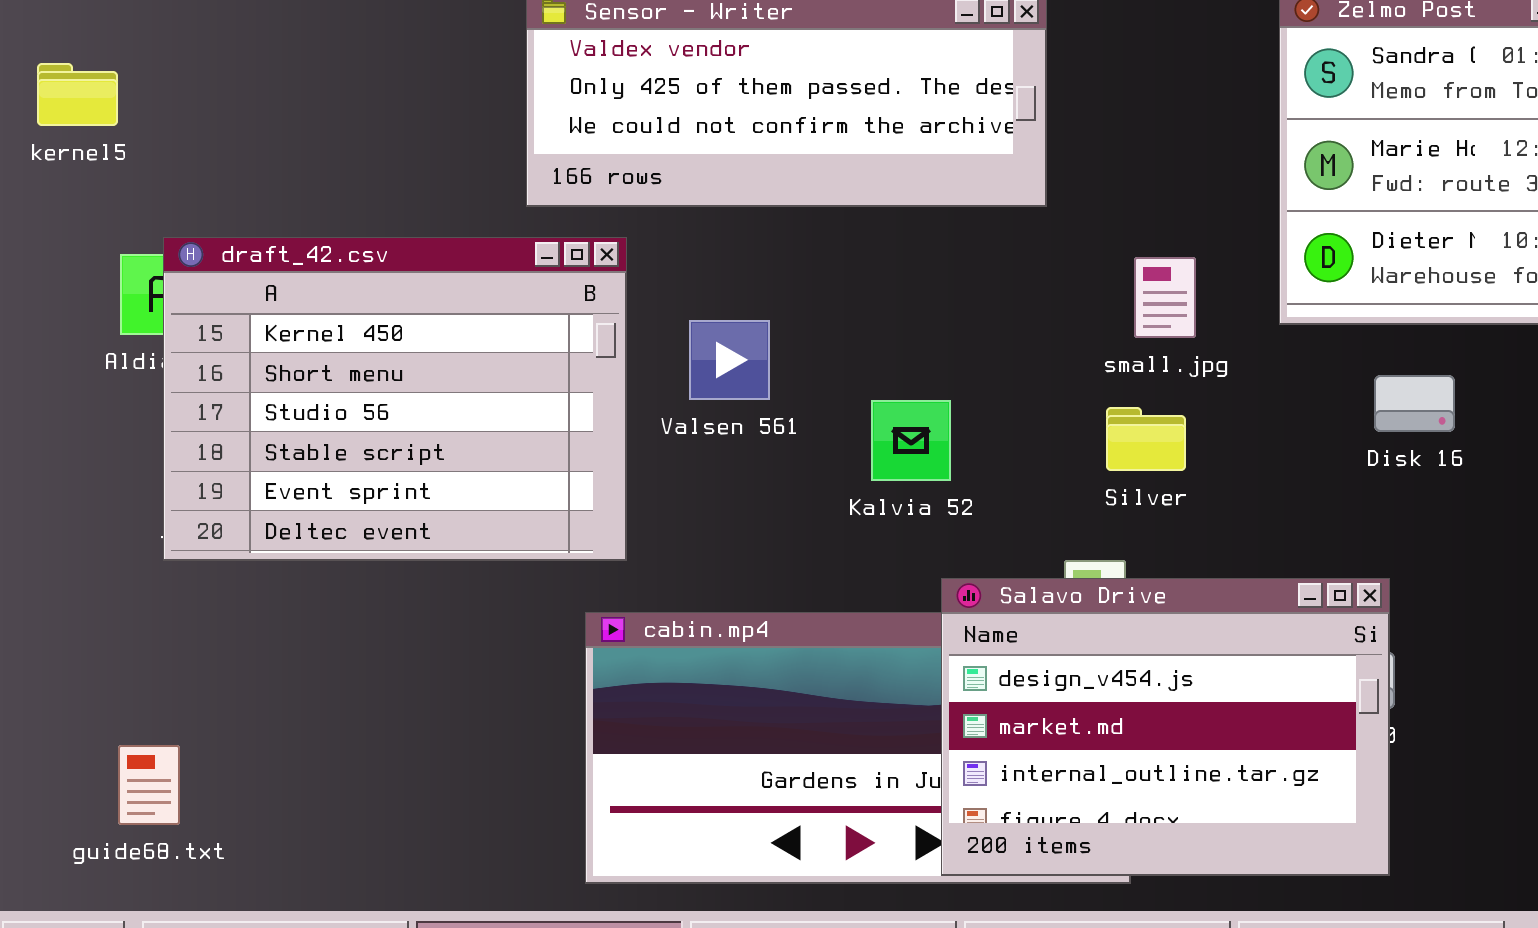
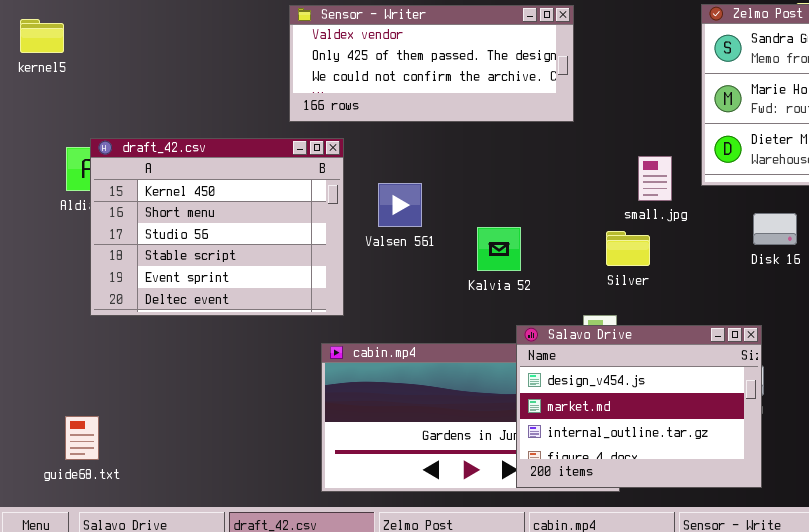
kernel5: [37,63,118,126] -> [20,19,64,53], moved
small.jpg: [1134,257,1196,338] -> [638,156,672,201], moved

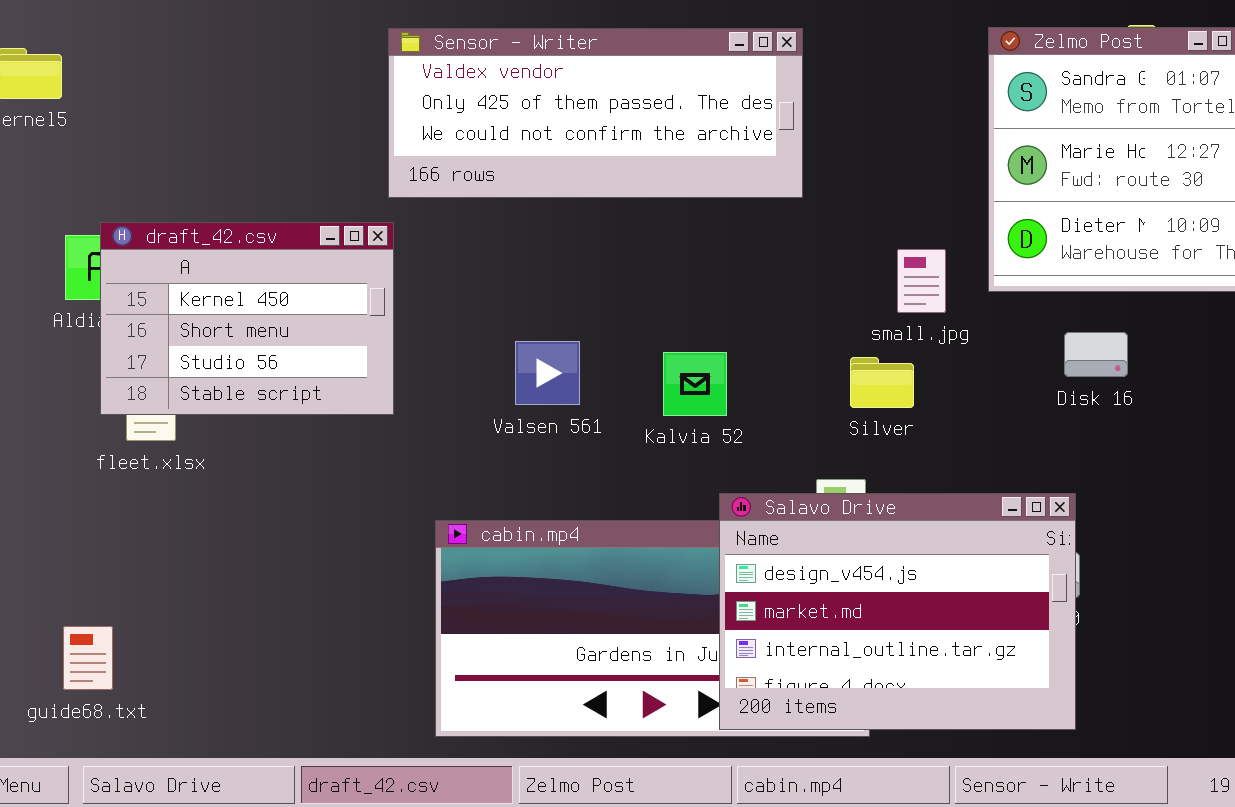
draft_42.csv: [90,138,344,316] -> [100,222,394,415], resized
Valsen 561: [378,183,422,227] -> [515,341,580,405], moved

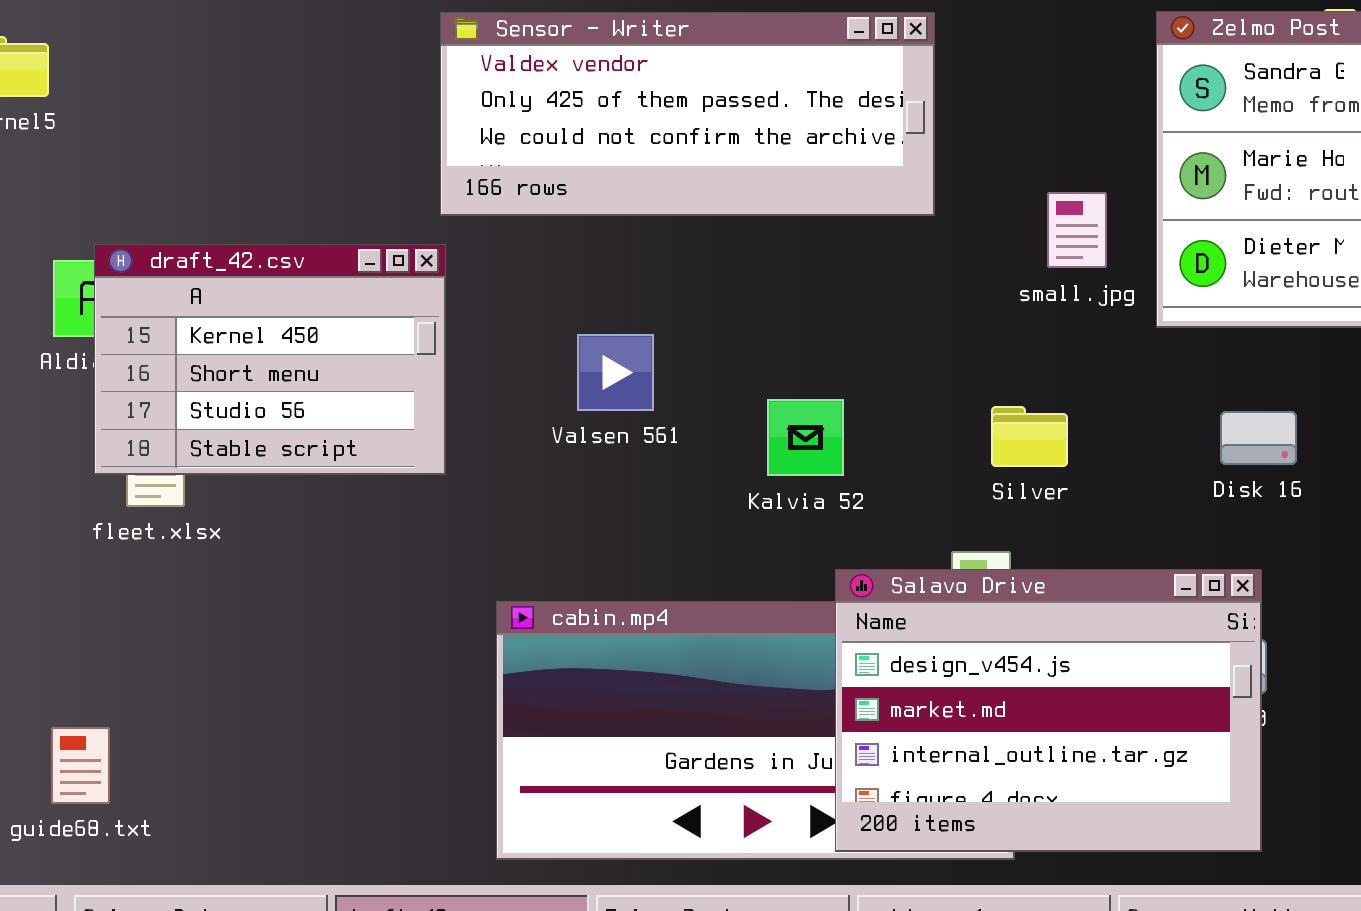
small.jpg: [897,249,946,313] -> [1047,192,1107,268], moved
Disk 16: [1064,332,1128,377] -> [1220,411,1297,465], moved
Valsen 561: [515,341,580,405] -> [577,334,654,411], moved

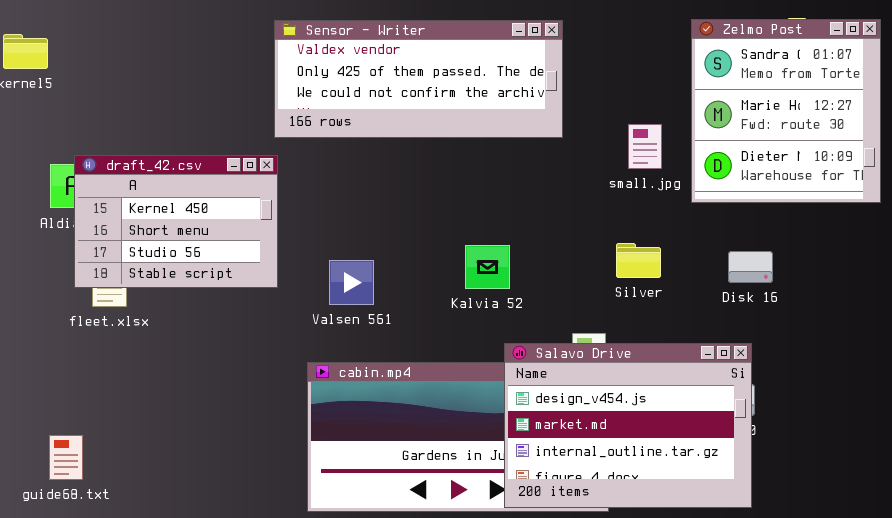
Valsen 561: [577,334,654,411] -> [329,260,374,305], moved
Silver: [991,406,1068,467] -> [616,243,661,278], moved

